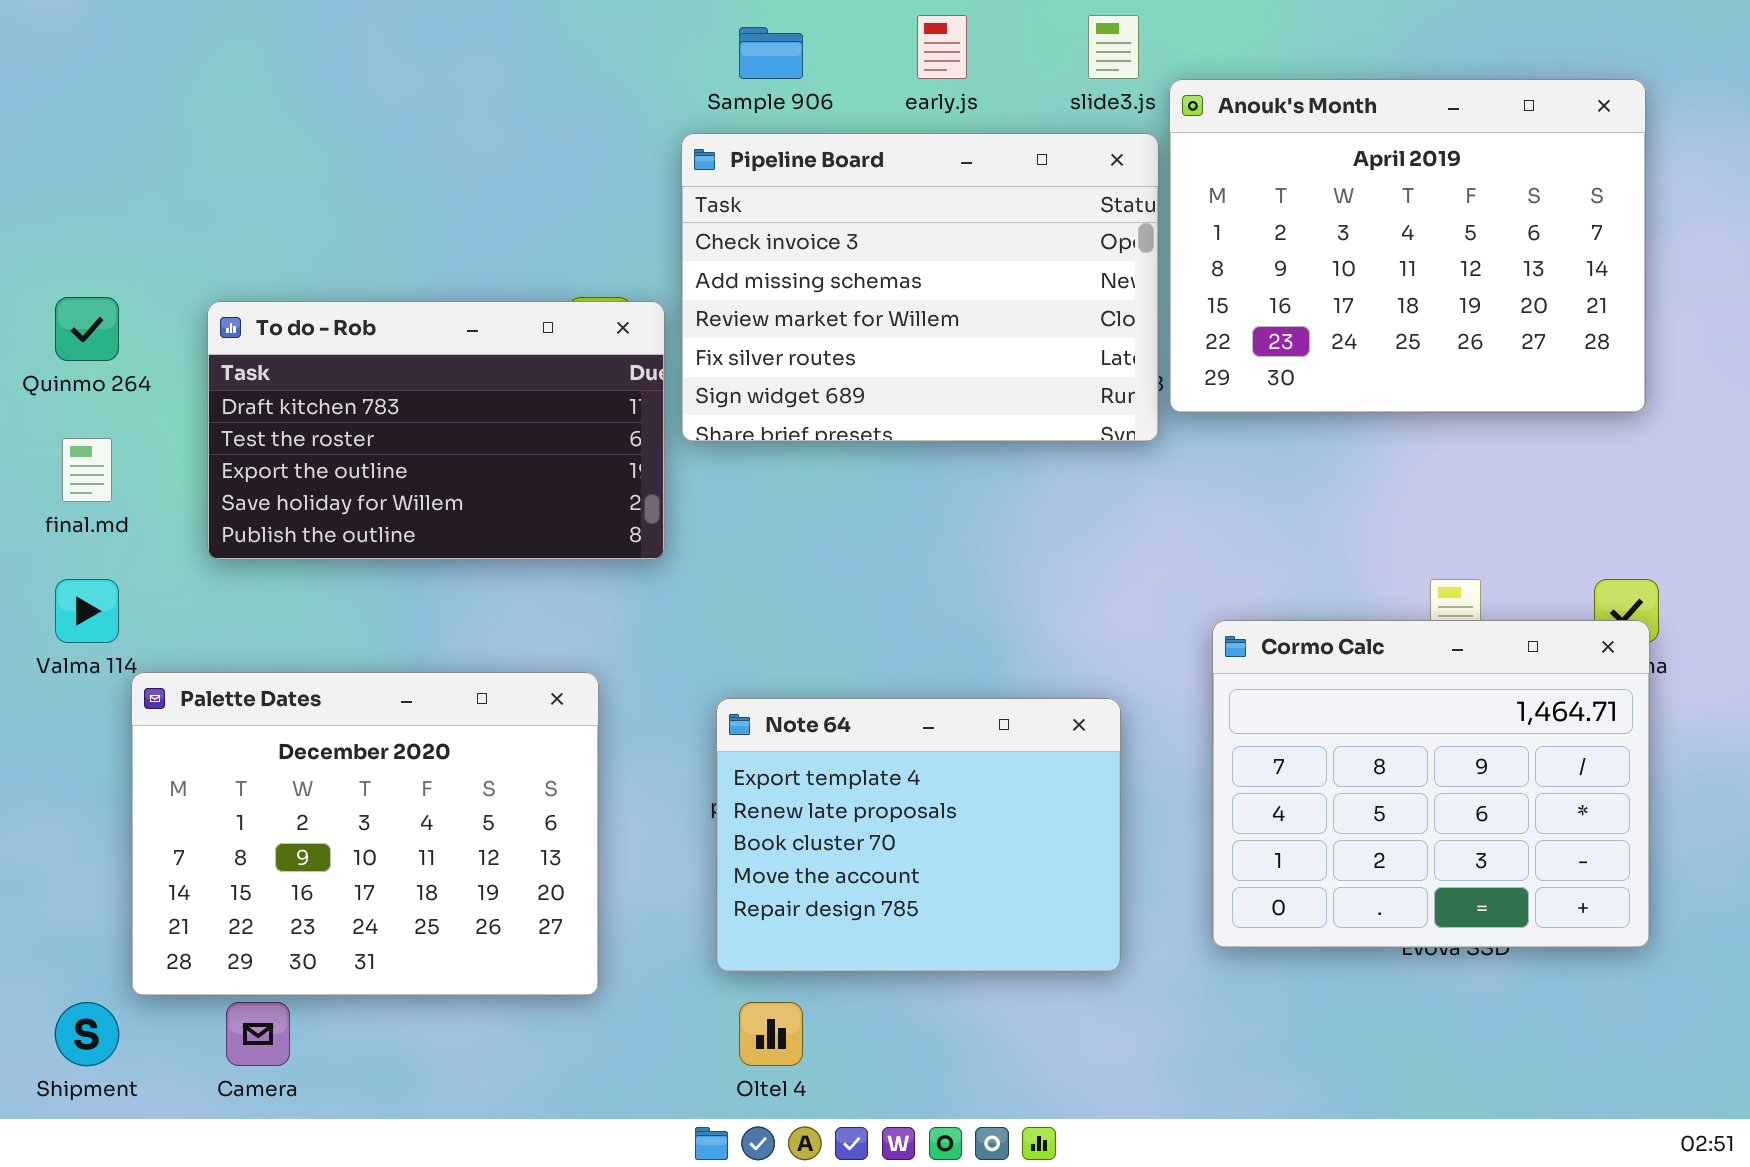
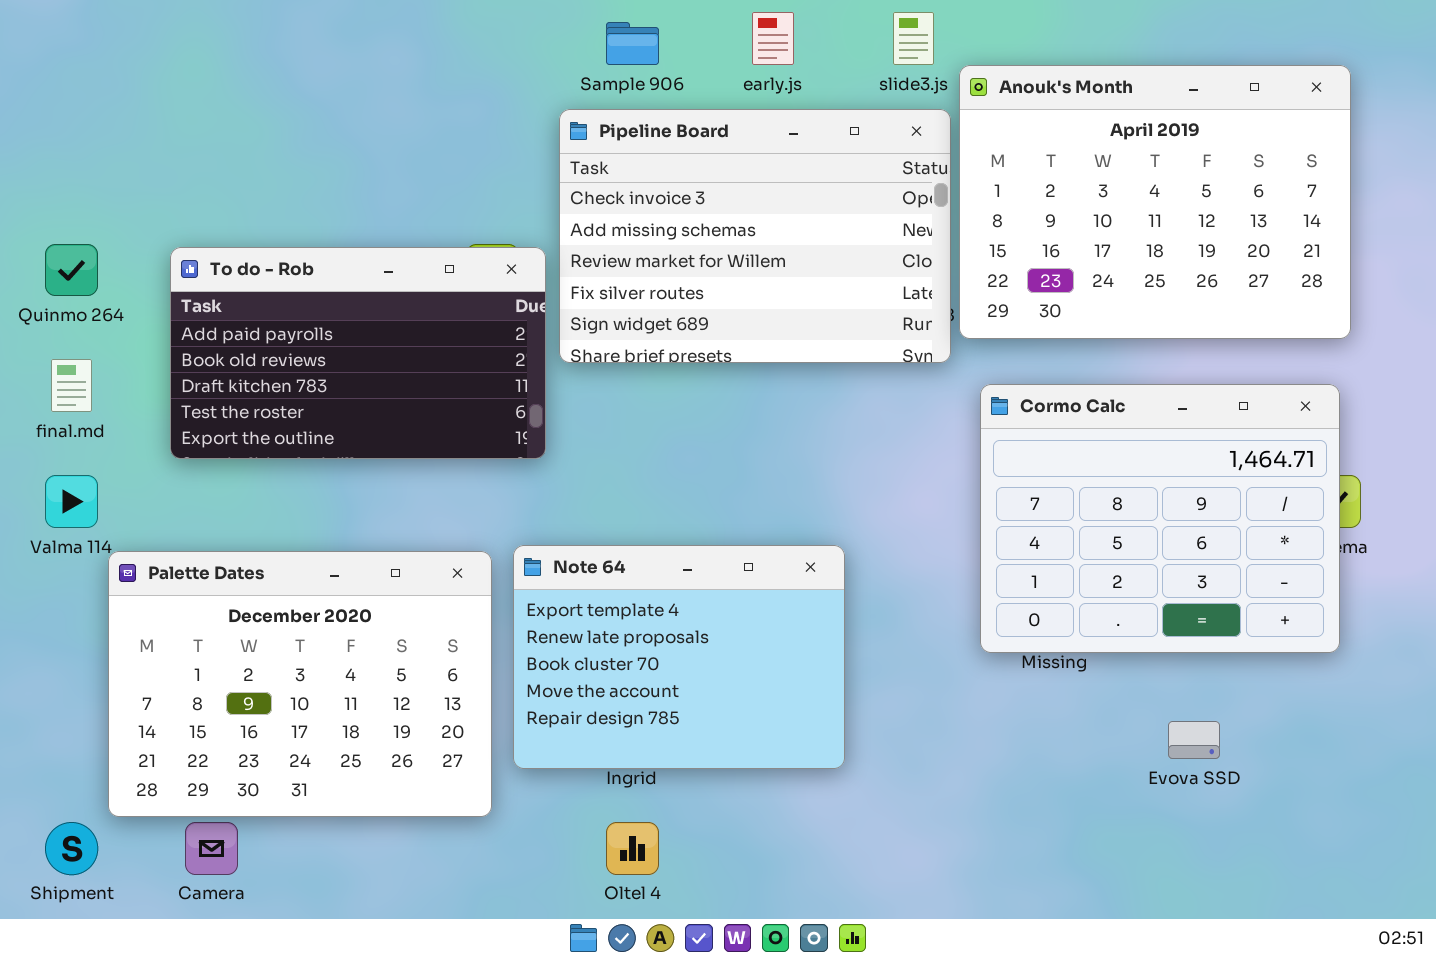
To do - Rob: [207,301,665,560] -> [170,247,546,459], scrolled up 2 rows
Cormo Calc: [1212,620,1650,948] -> [980,384,1340,653], moved
Note 64: [716,698,1121,972] -> [513,545,845,769], moved

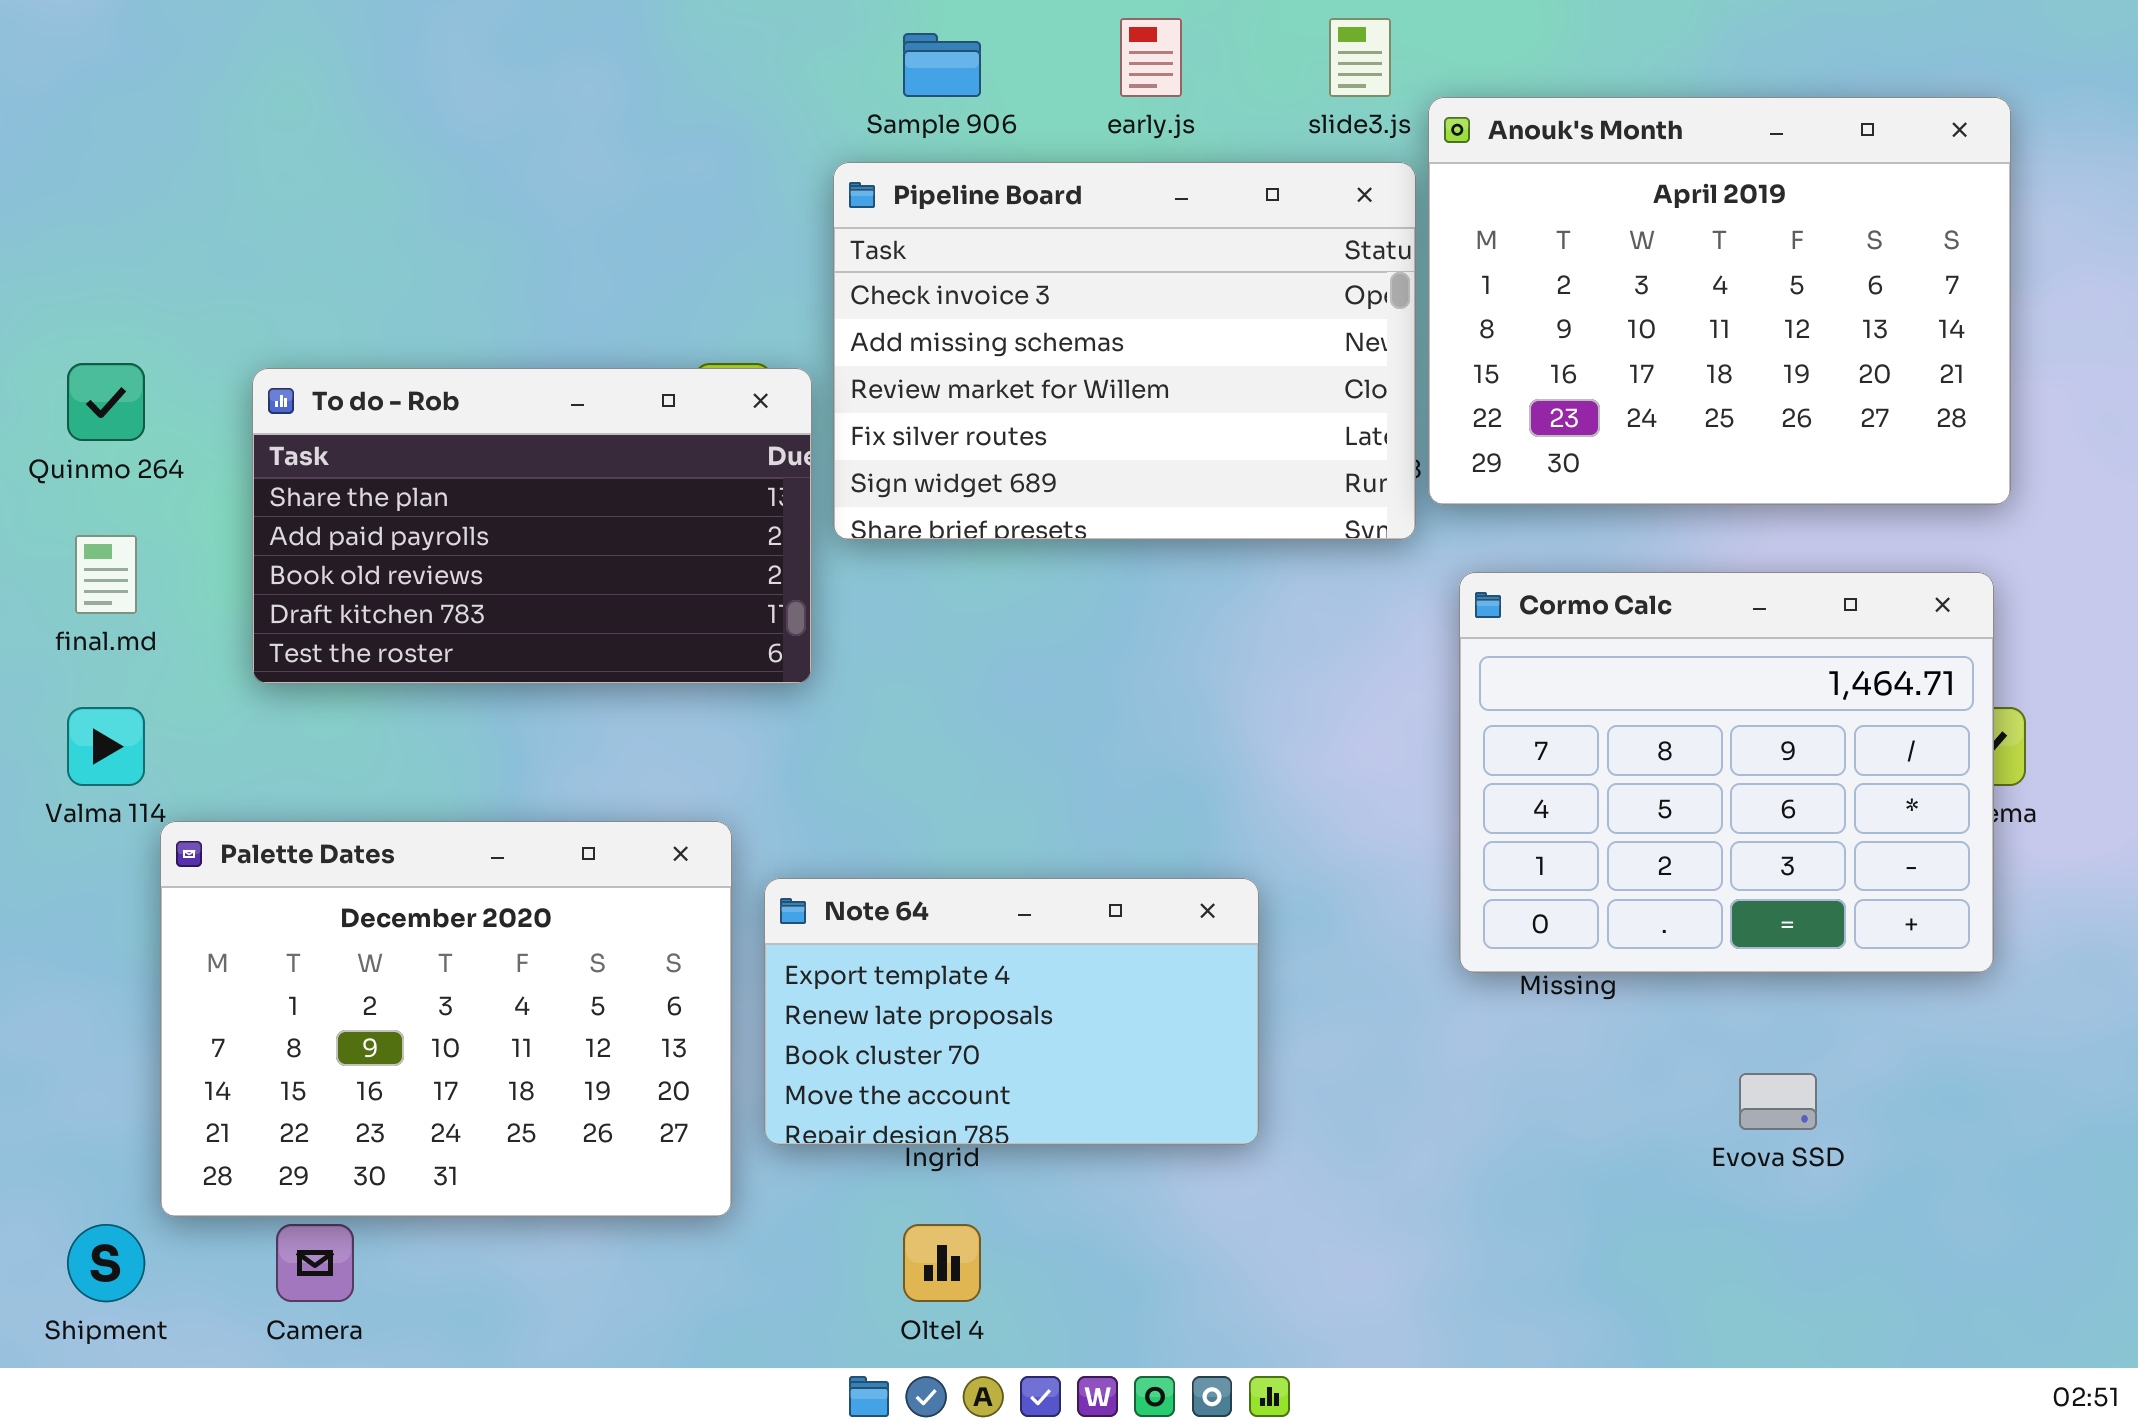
To do - Rob: [170,247,546,459] -> [252,368,812,684], scrolled up 1 row
Note 64: [513,545,845,769] -> [764,878,1259,1145], resized

